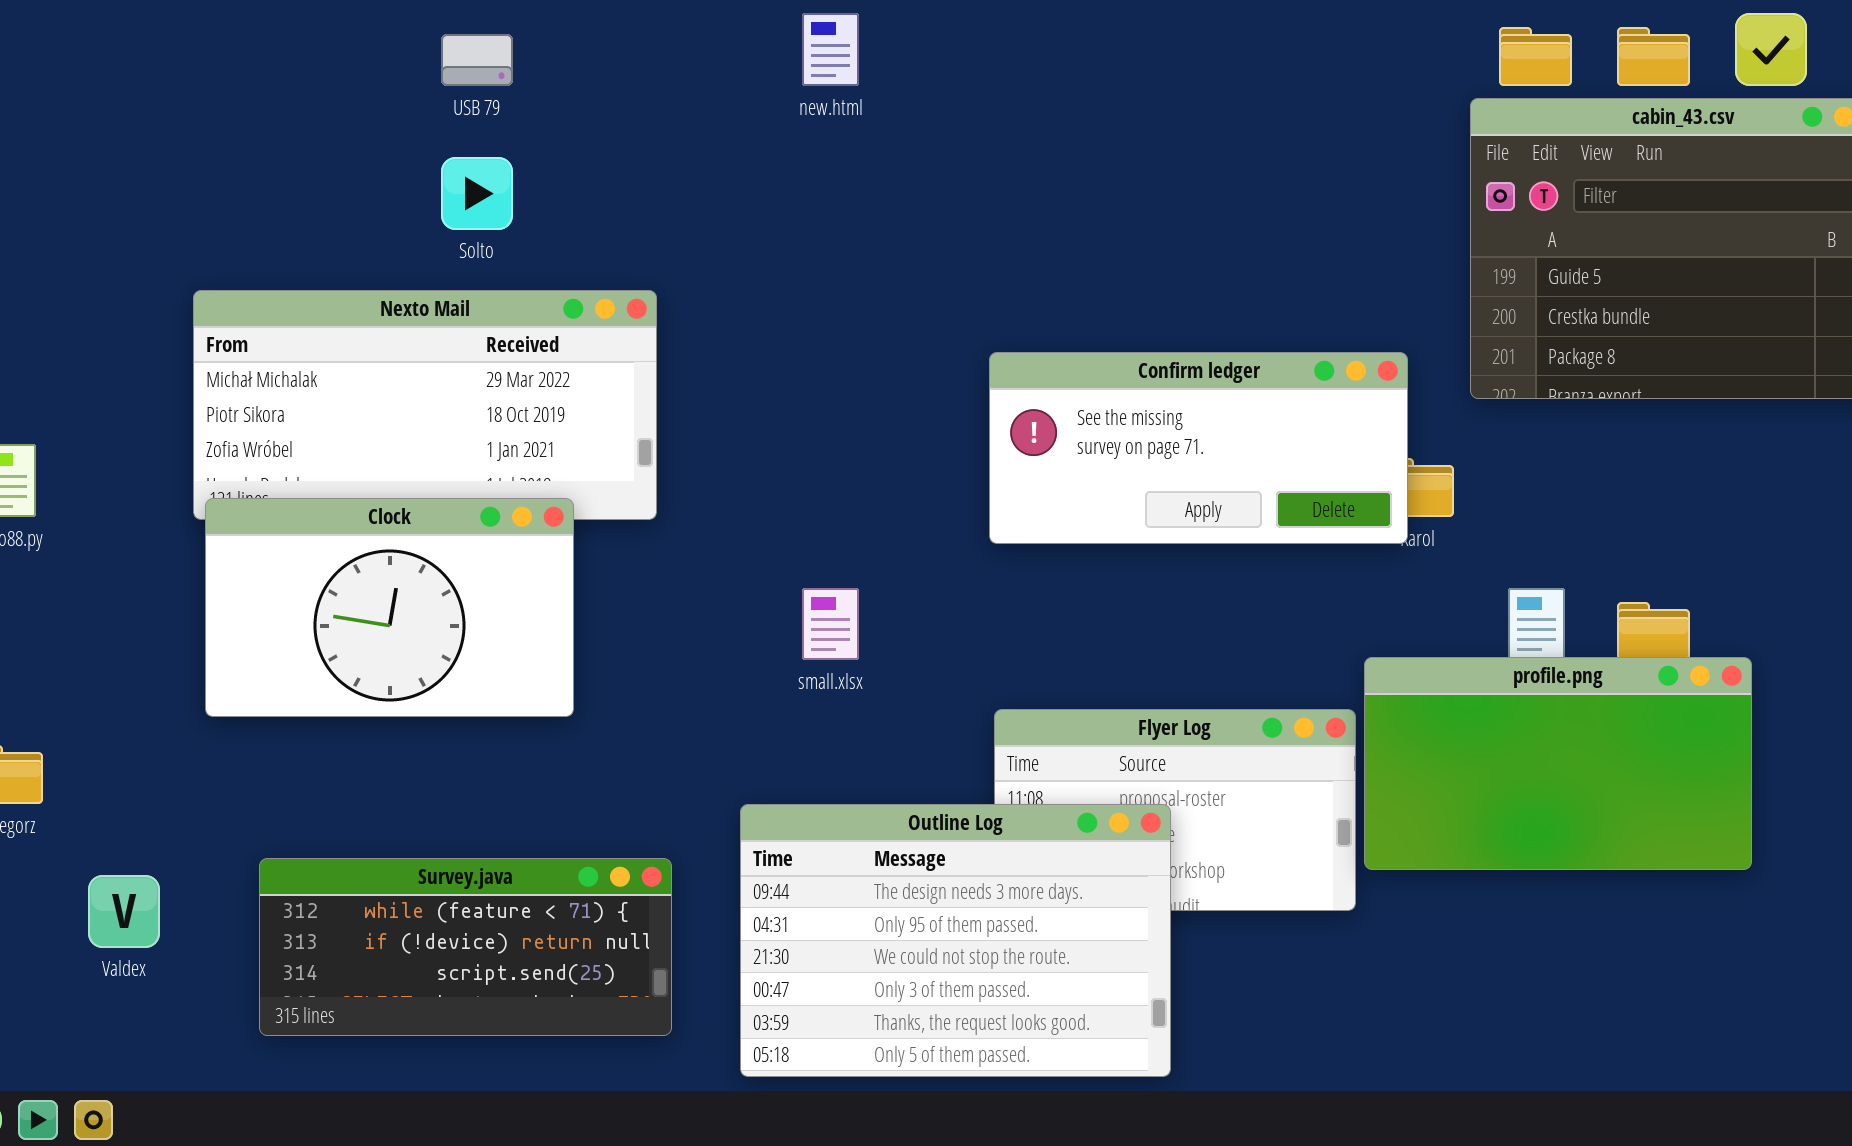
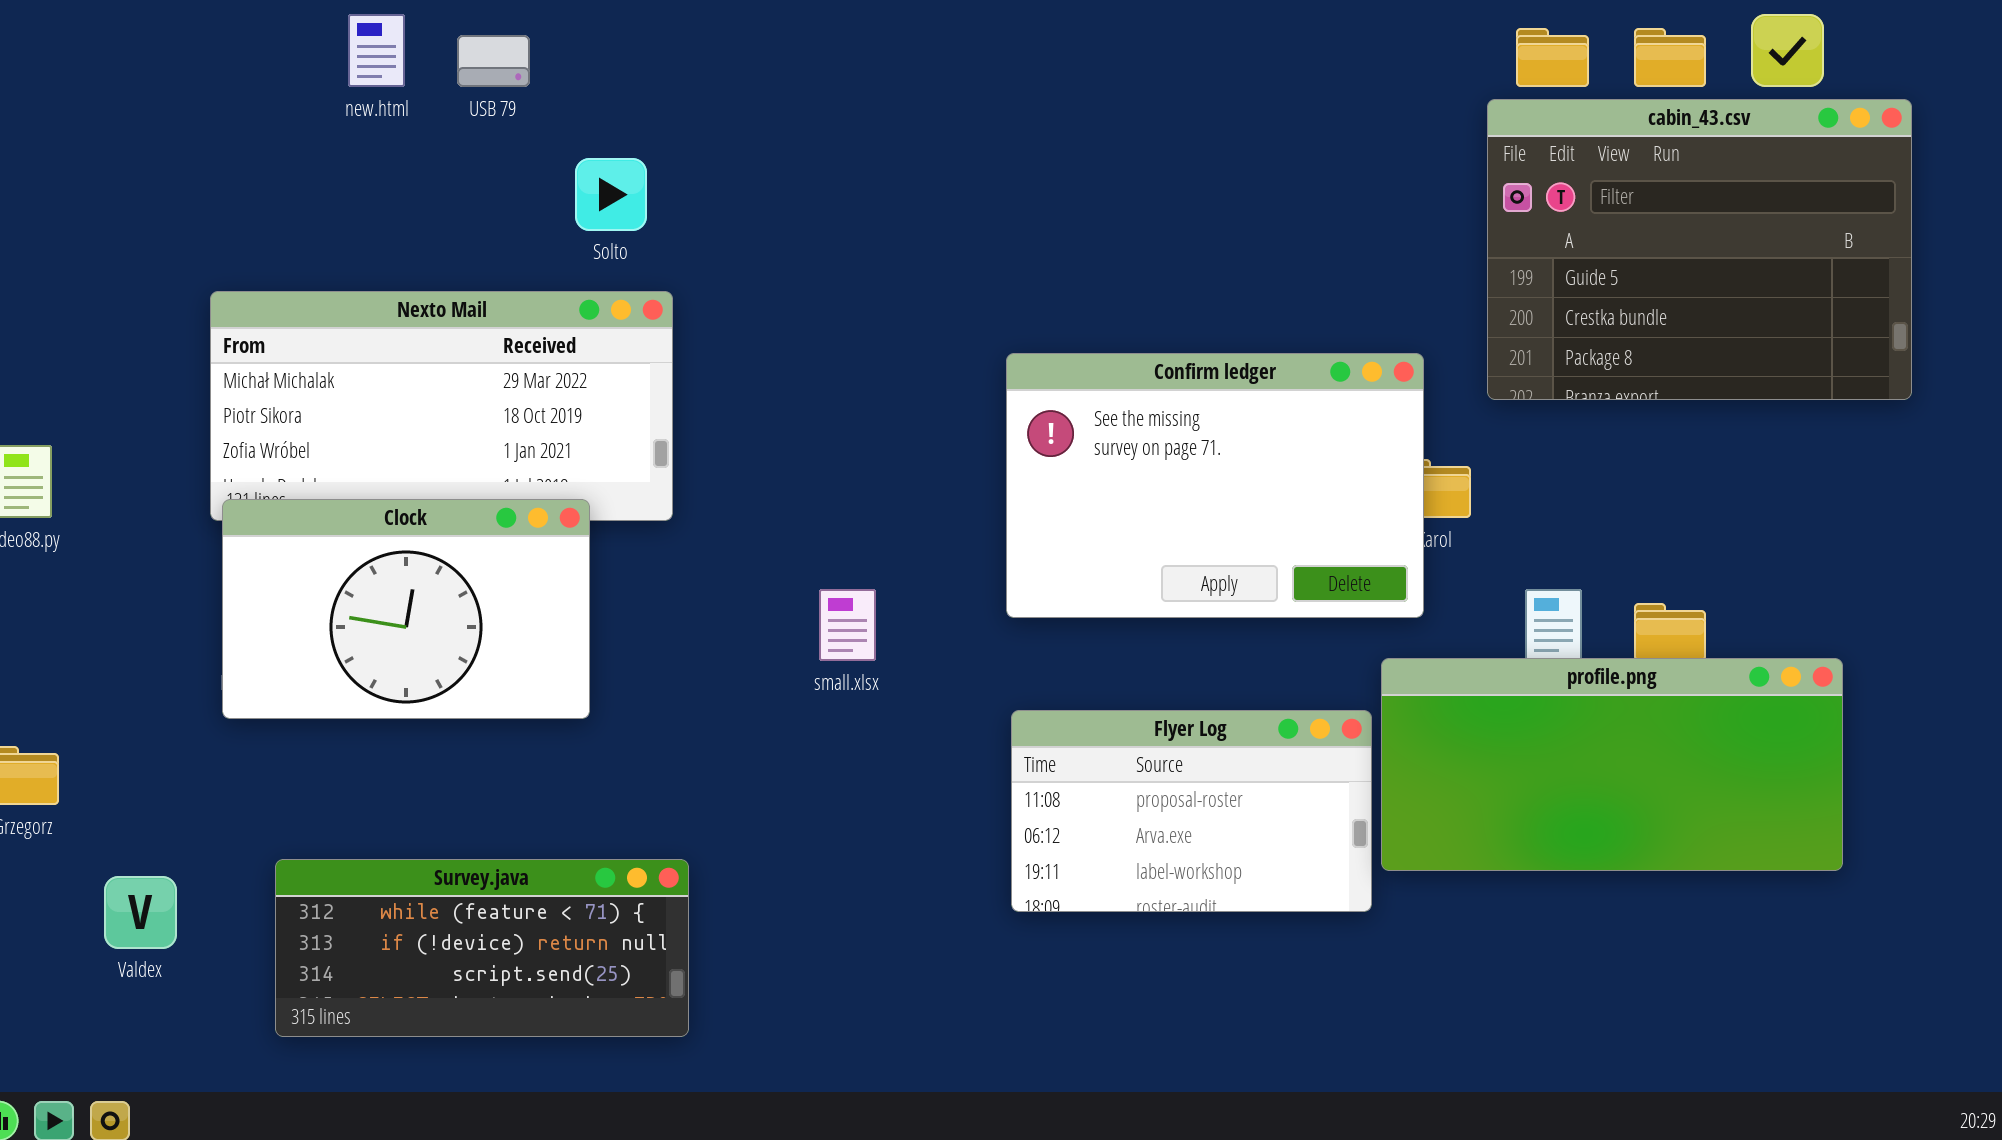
new.html: [802,13,859,86] -> [348,14,405,87], moved
Solto: [441,157,513,230] -> [575,158,647,231], moved
Confirm ledger: [989,352,1408,544] -> [1006,353,1424,618], resized
profile.png: [1364,657,1752,870] -> [1381,658,1843,871], resized
Outline Log: [740,804,1171,1077] -> none, closed

